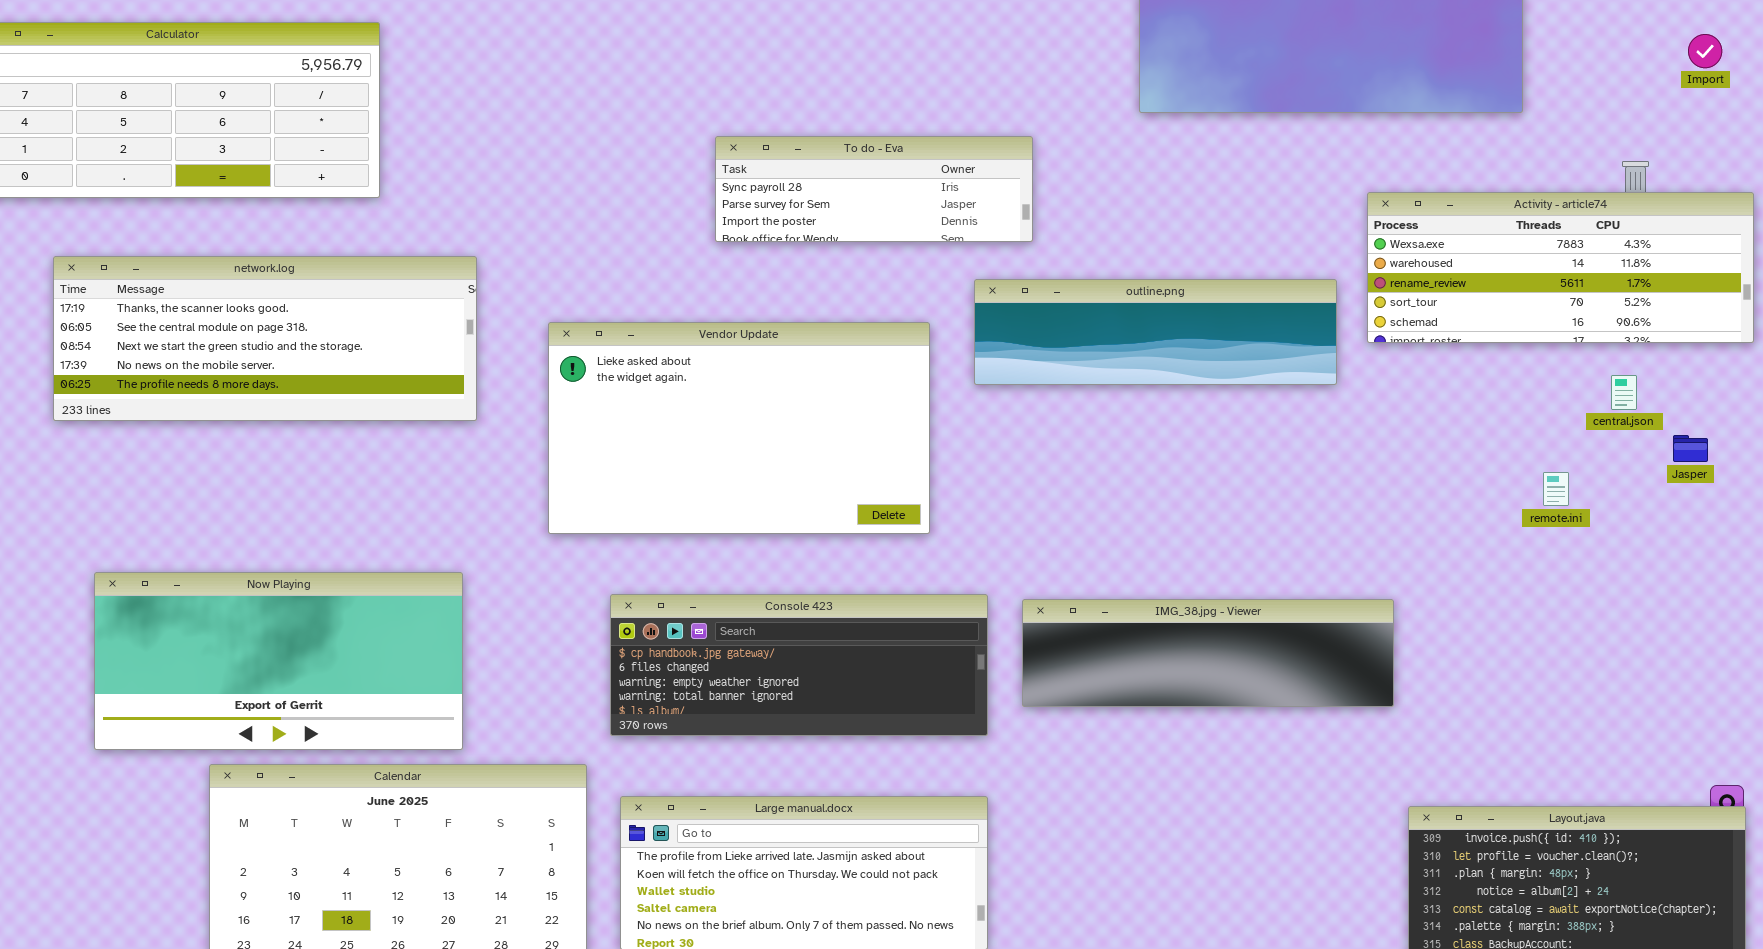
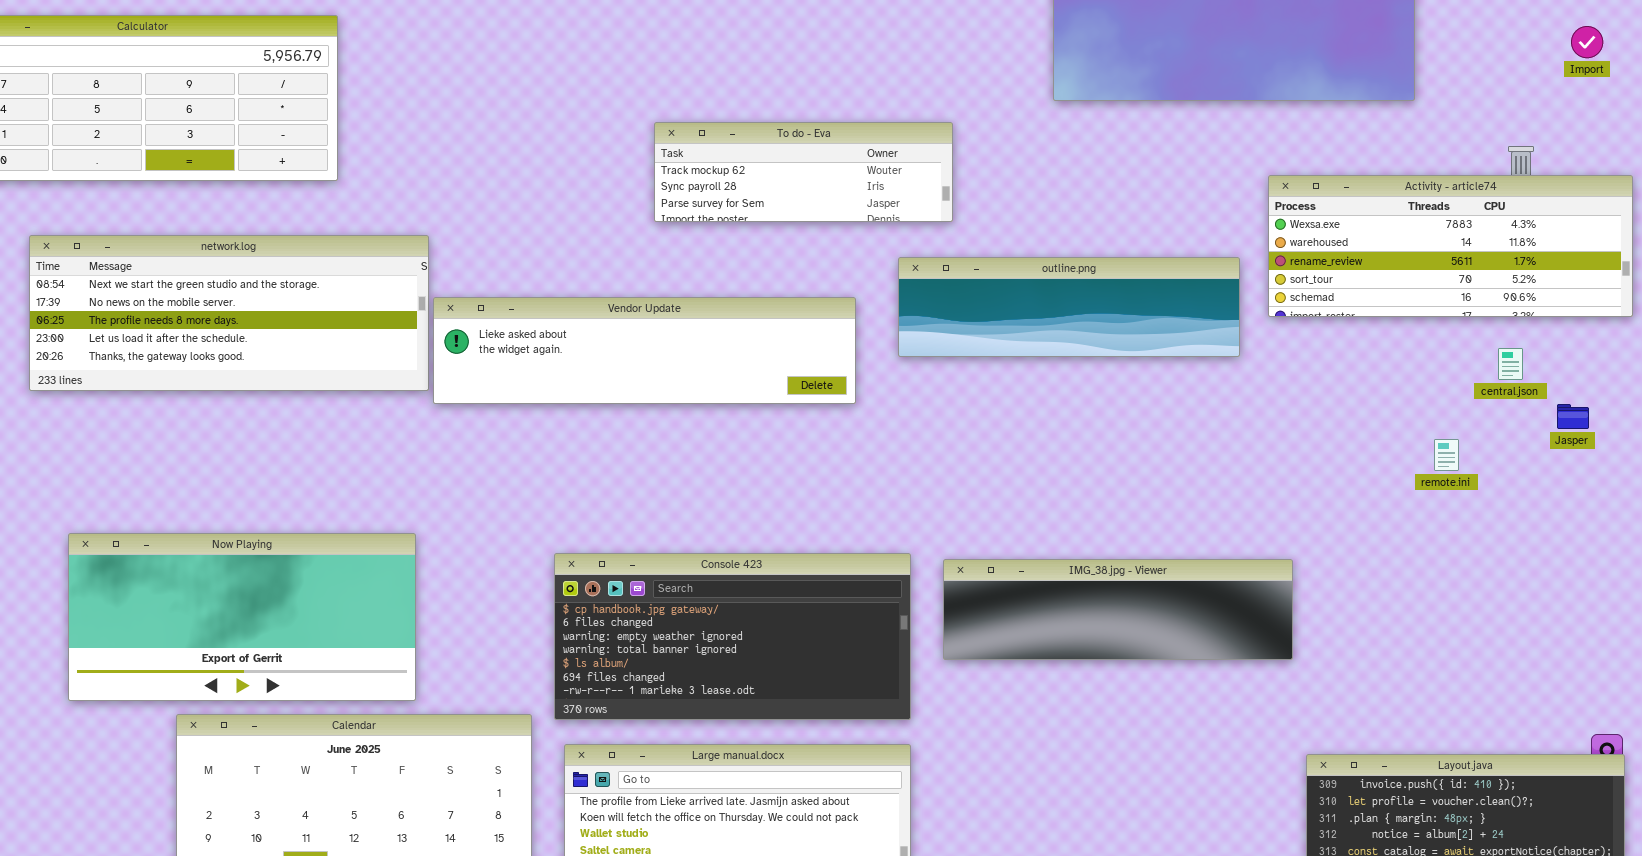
To do - Eva: [715,136,1033,242] -> [654,122,953,222], scrolled up 1 row
network.log: [53,256,477,421] -> [29,235,429,391], scrolled down 2 rows
Vendor Update: [548,322,930,534] -> [433,297,856,404], resized
Console 423: [610,594,988,736] -> [554,553,911,720], resized

